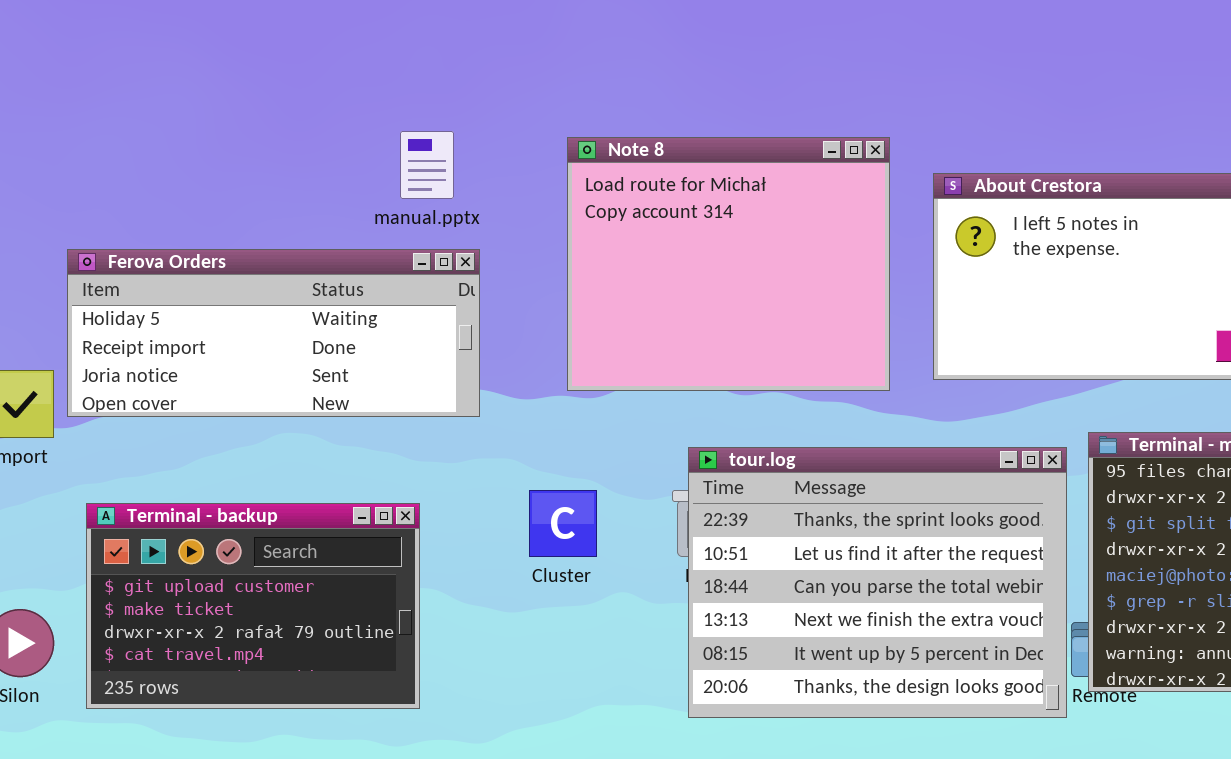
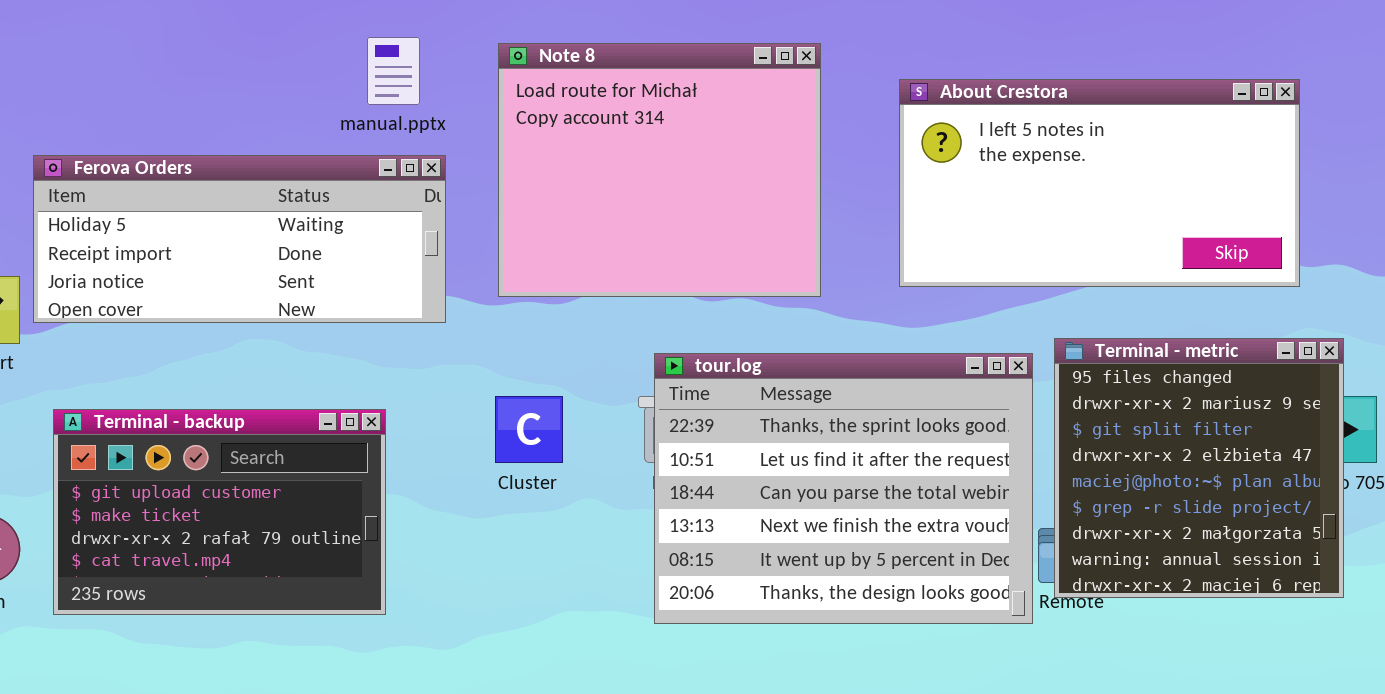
Note 8: [567,137,890,391] -> [498,43,821,297], moved

